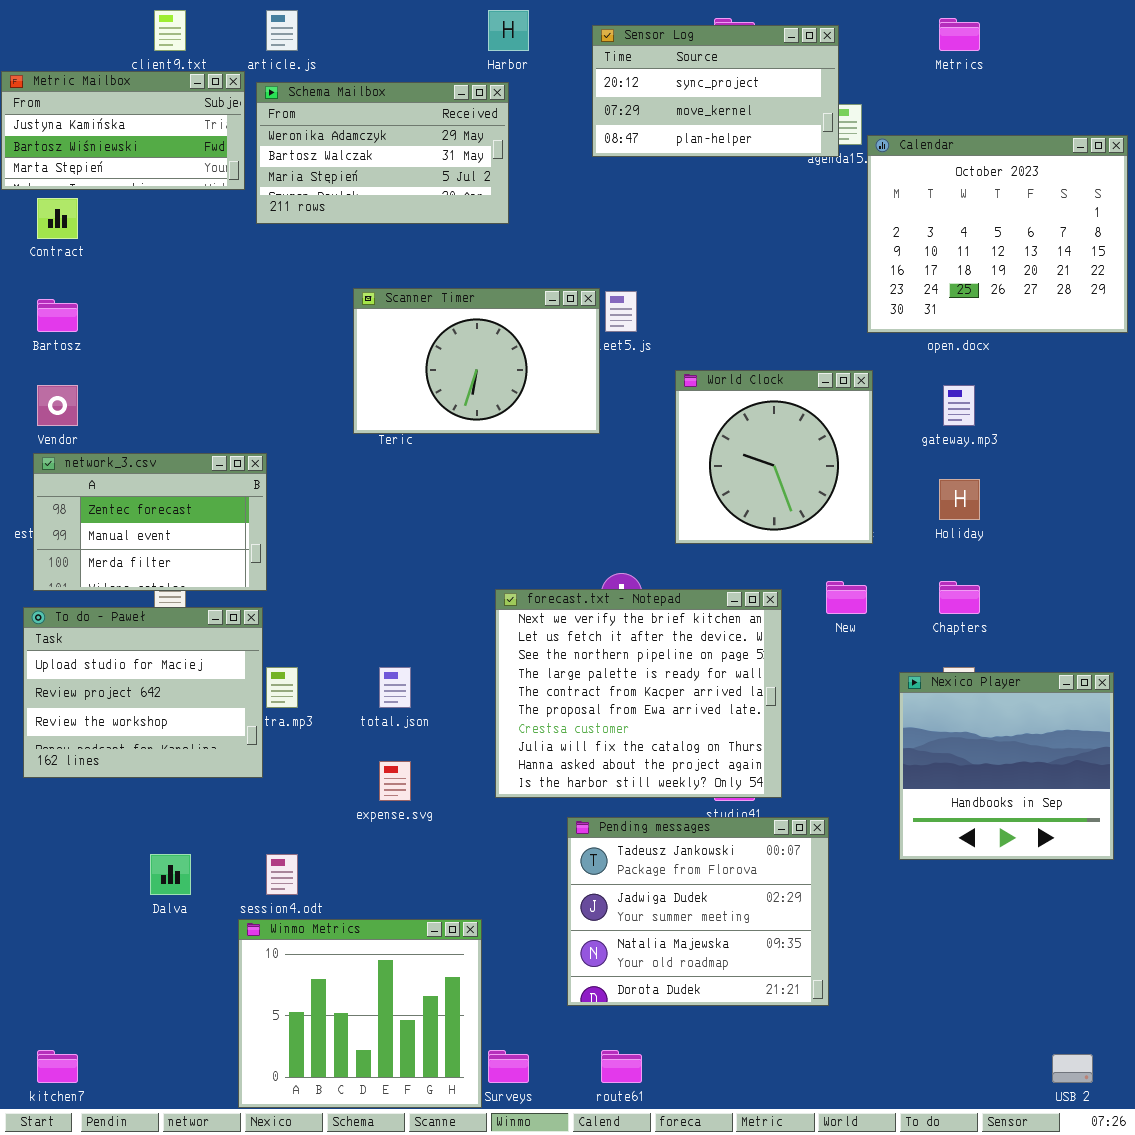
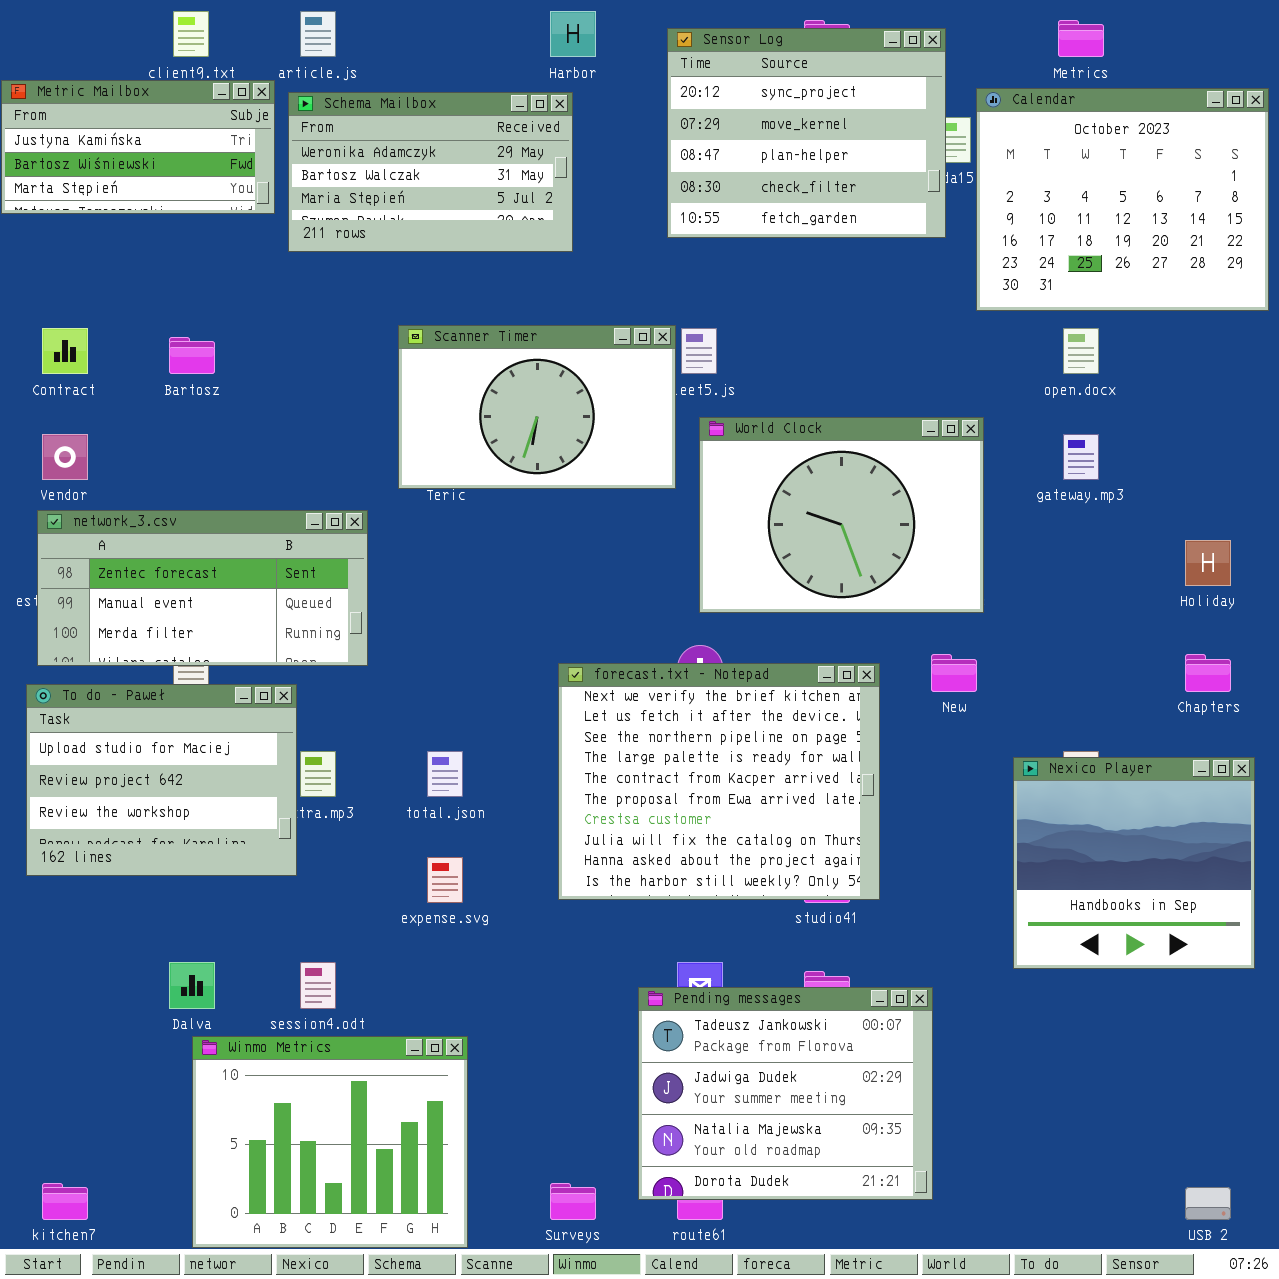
Sensor Log: [592,25,839,157] -> [667,28,946,238], resized
Calendar: [867,135,1128,333] -> [976,88,1269,311], moved
Contract: [37,198,78,239] -> [42,328,88,374], moved
Bartosz: [37,299,78,332] -> [169,337,215,374], moved
World Clock: [675,370,873,544] -> [699,417,984,613], resized
network_3.csv: [33,453,267,591] -> [37,510,368,666], resized
Holiday: [939,479,980,520] -> [1185,540,1231,586], moved
Chapters: [939,581,980,614] -> [1185,654,1231,692], moved
Pending messages: [567,817,829,1006] -> [638,987,933,1200], moved
Winmo Metrics: [238,919,482,1108] -> [192,1036,468,1248], moved

